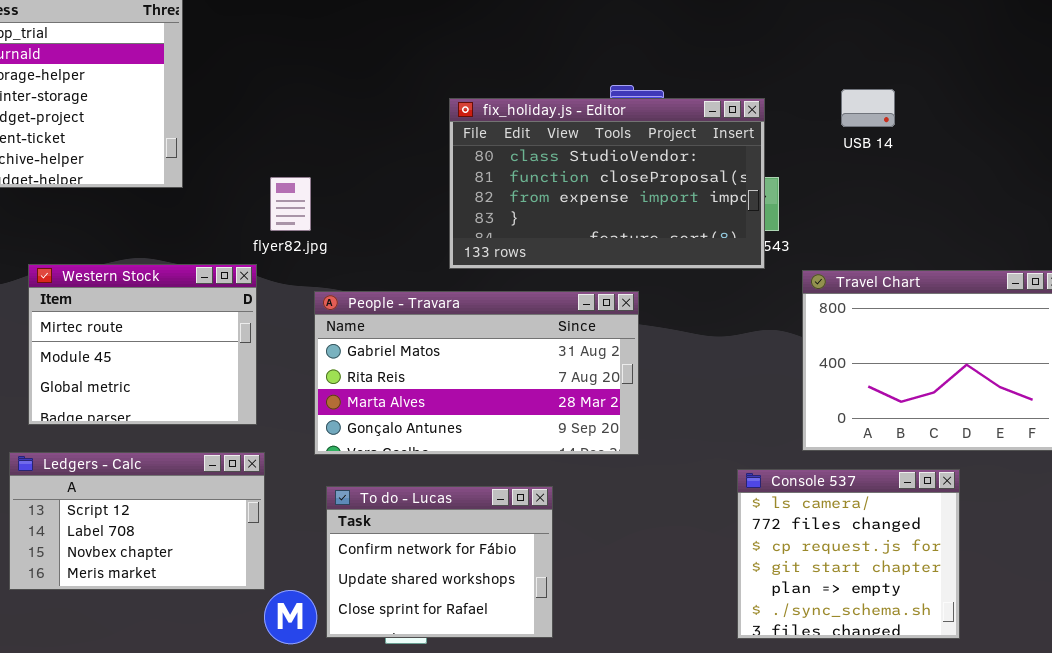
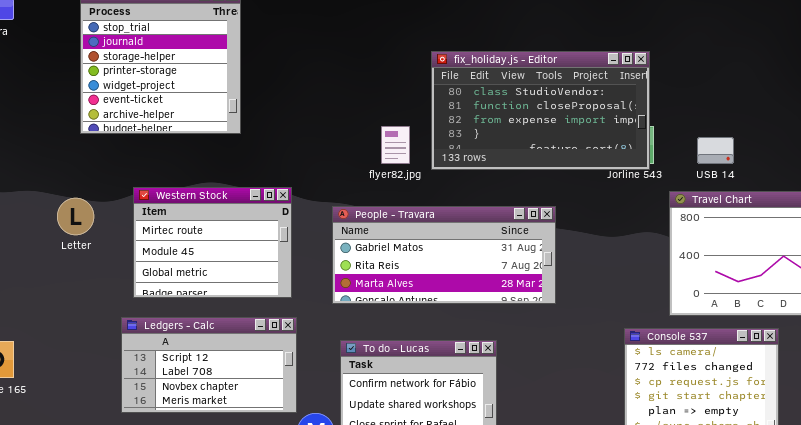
USB 14: [841,89,895,127] -> [697,137,734,164], moved
fix_holiday.js - Editor: [449,98,765,269] -> [431,51,650,170], moved
flyer82.jpg: [270,177,311,231] -> [381,126,410,164], moved
People - Travara: [314,291,639,455] -> [332,206,556,304], resized

